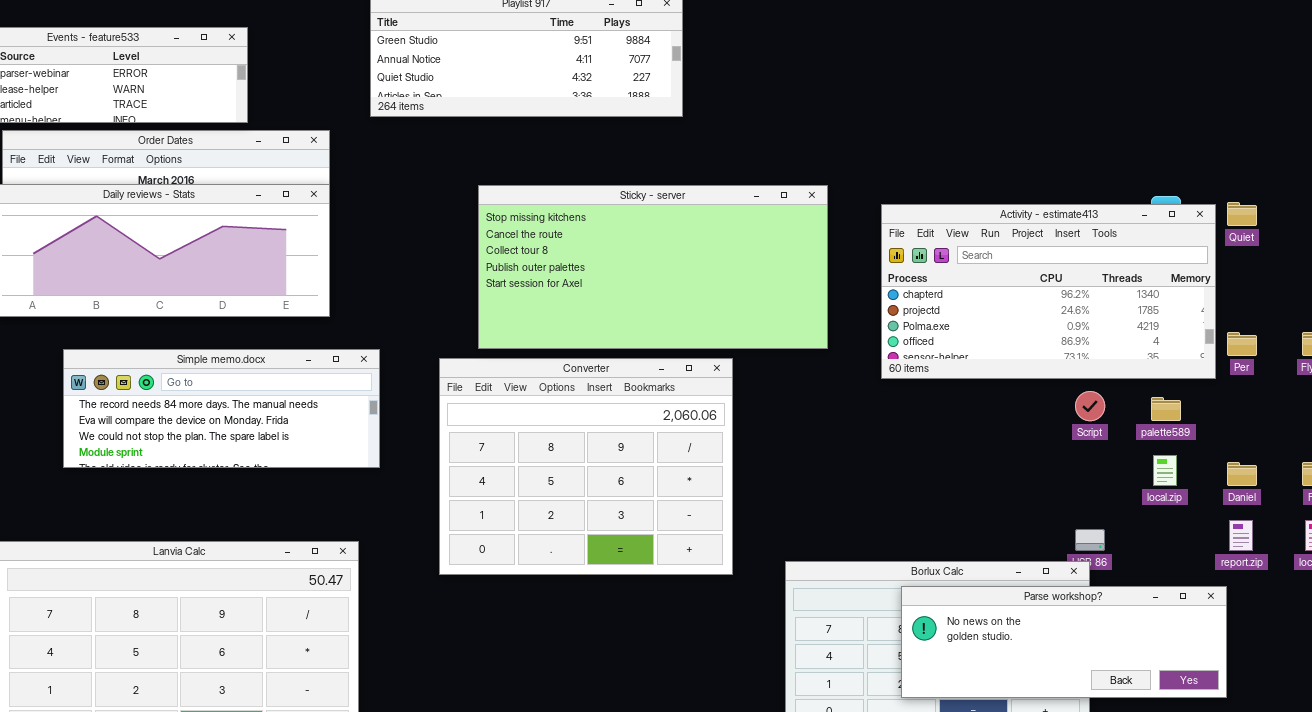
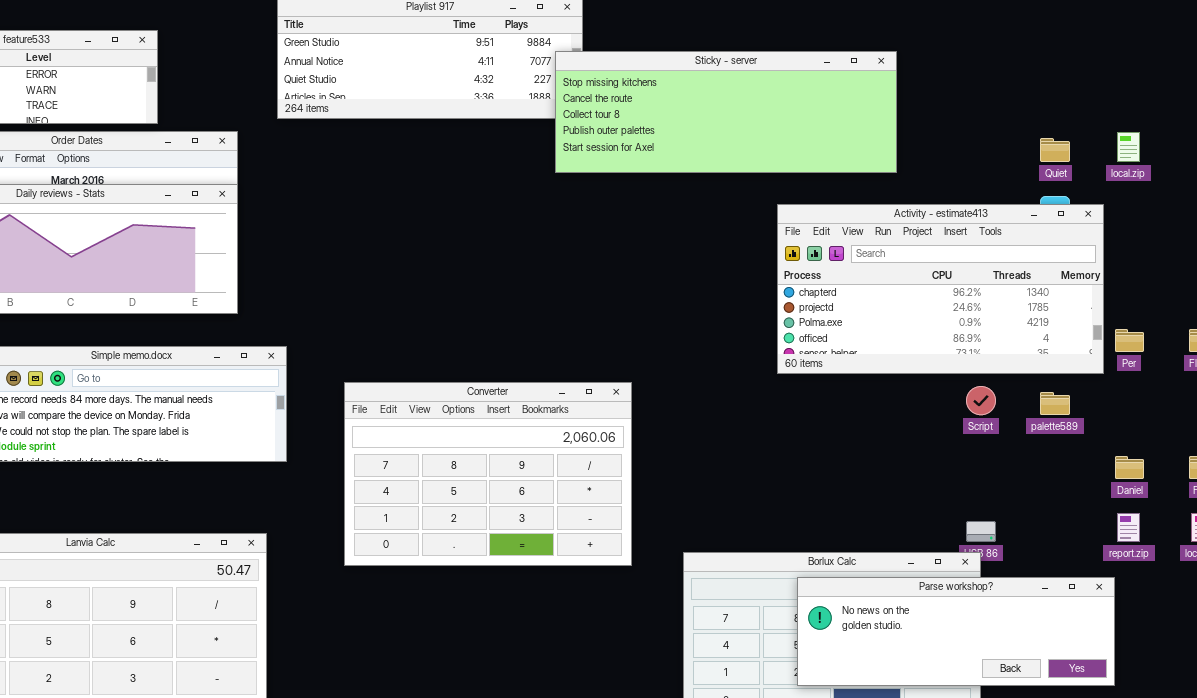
Sticky - server: [478,185,828,349] -> [555,51,897,173], moved, resized
Quiet: [1227,202,1257,226] -> [1040,138,1070,162], moved
Converter: [439,358,733,575] -> [344,382,632,566], resized
local.zip: [1153,455,1177,486] -> [1117,132,1140,162], moved

